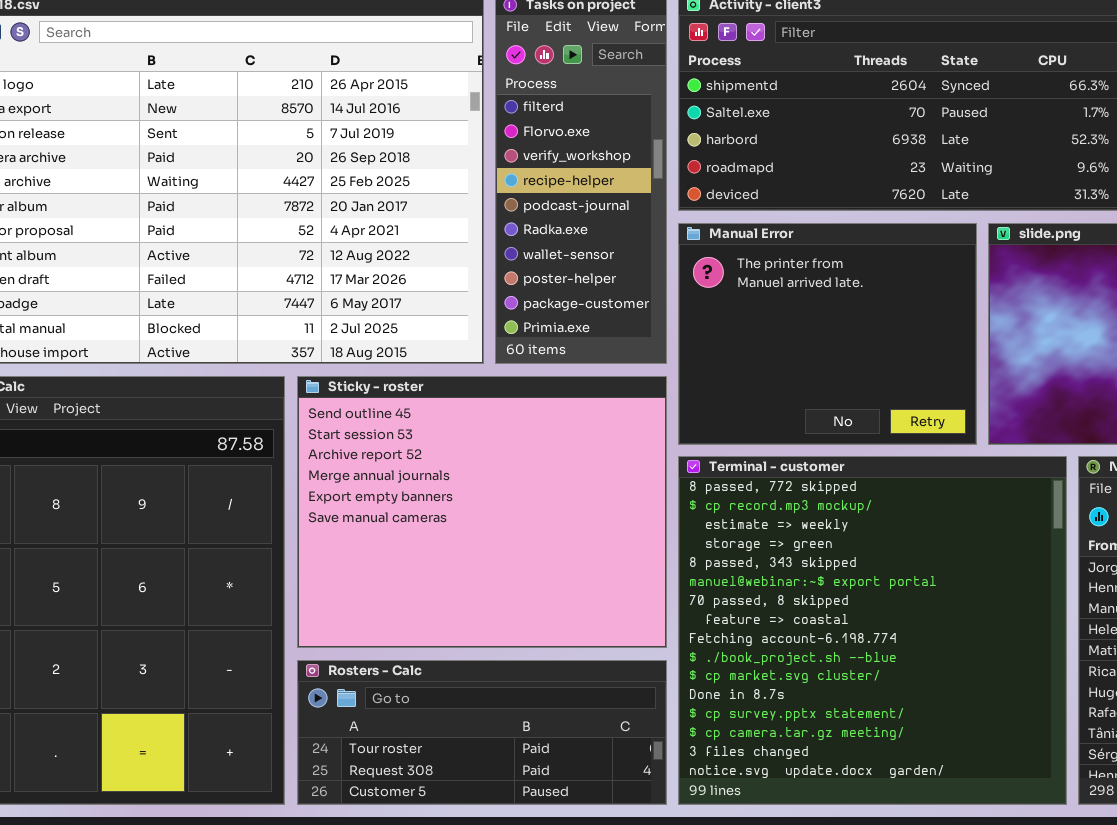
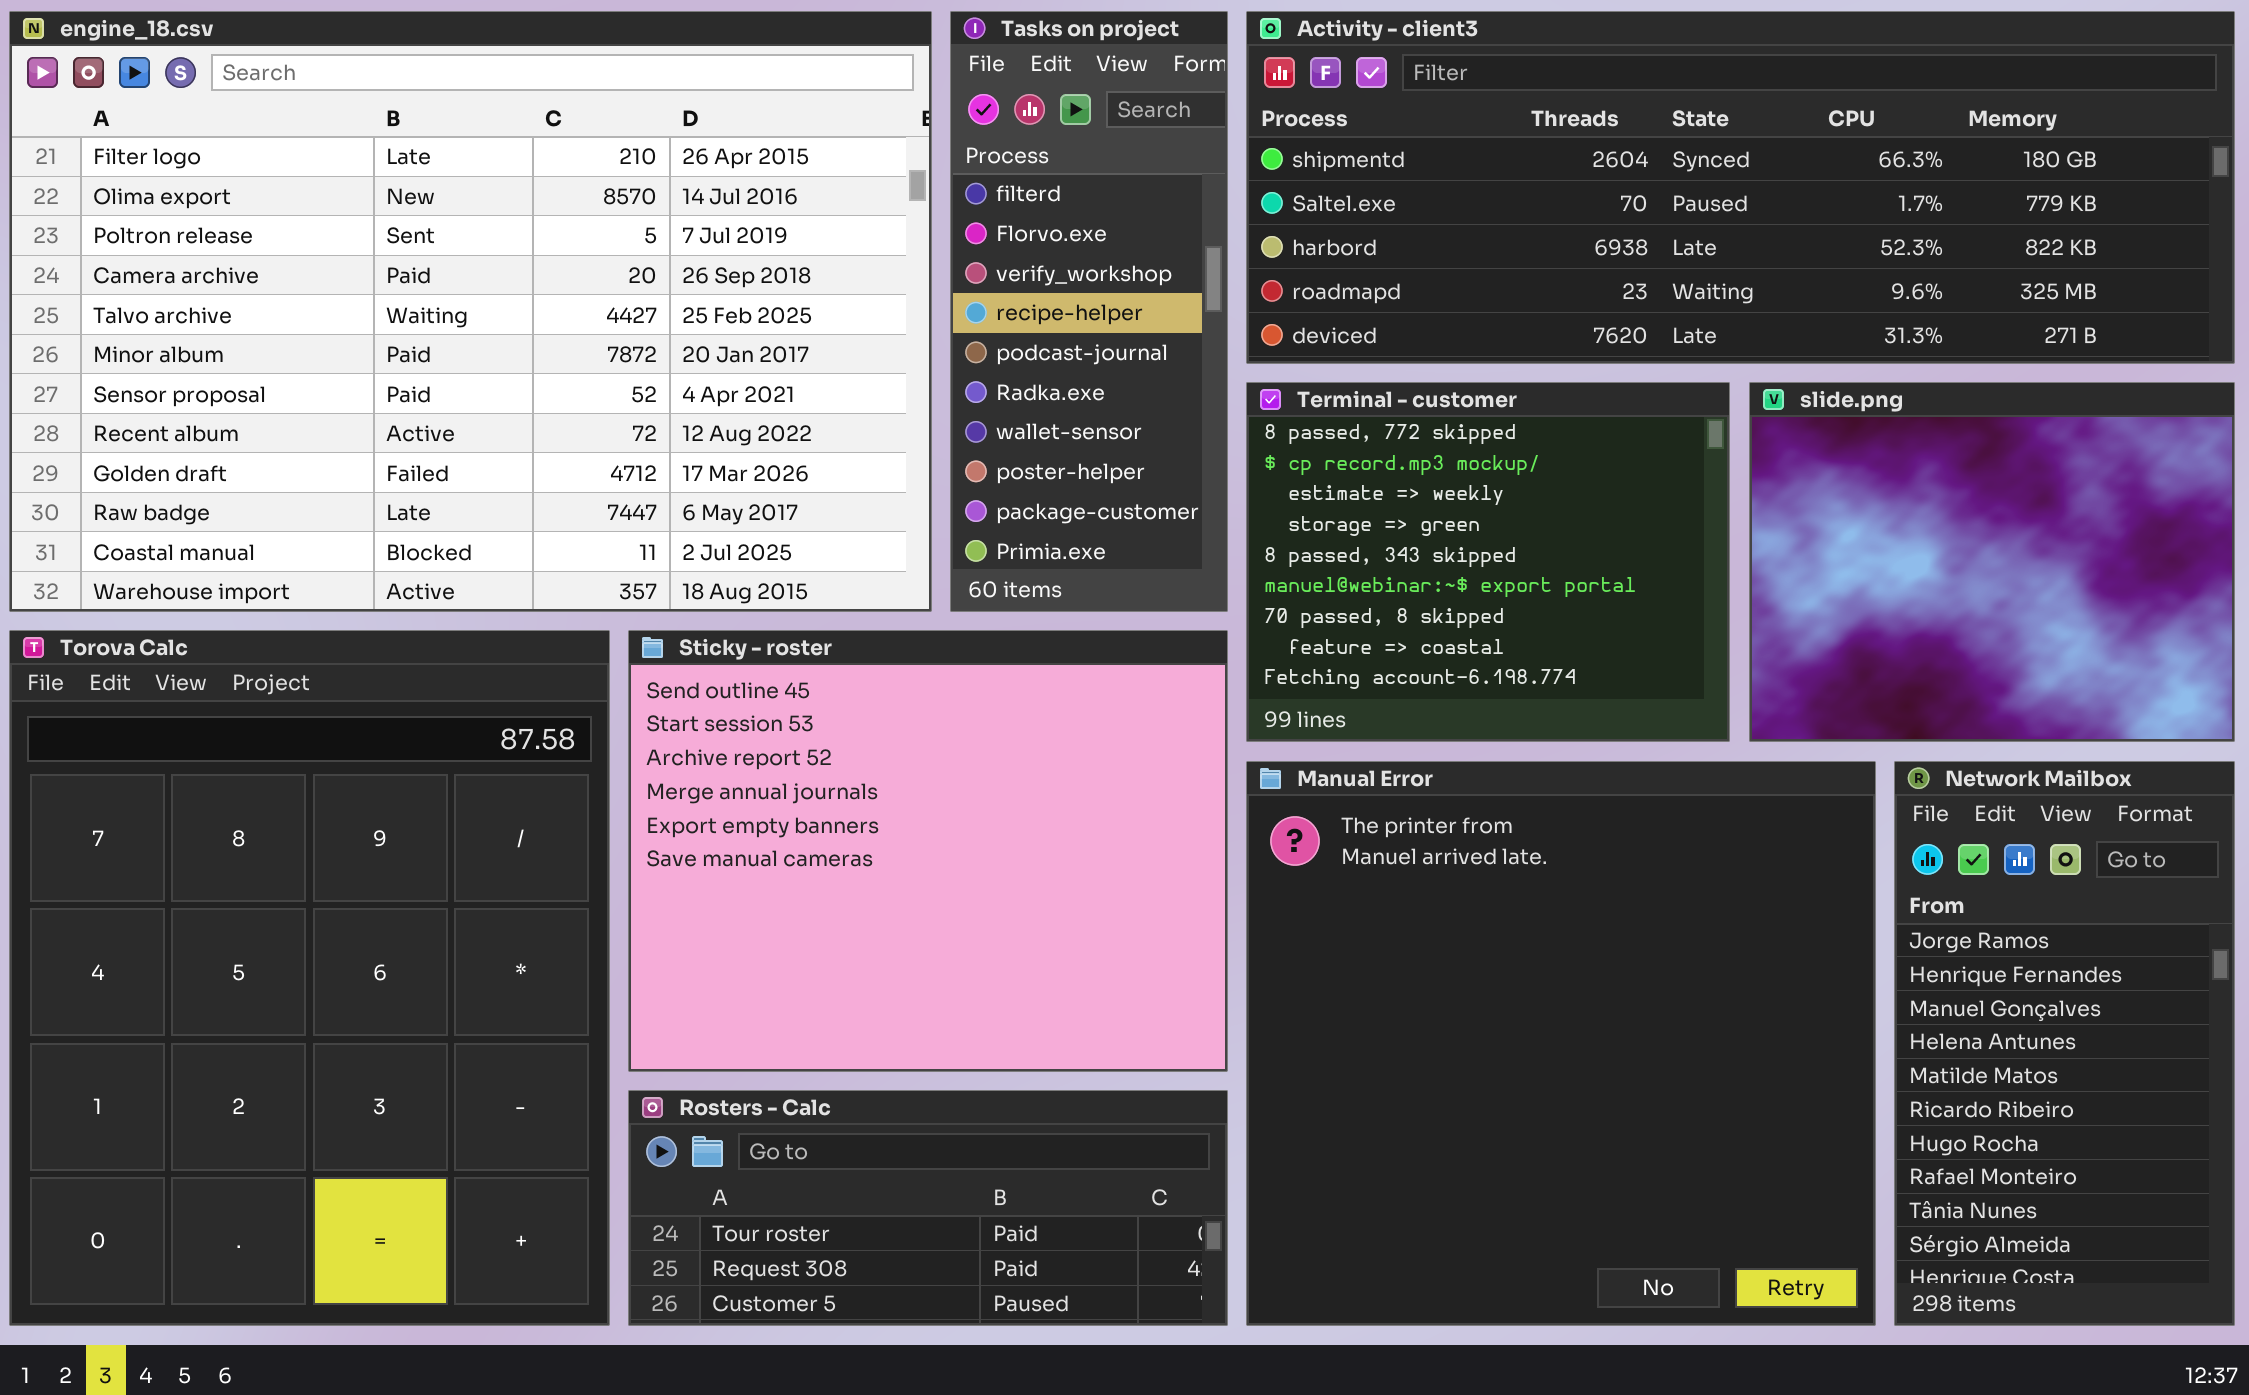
Manual Error: [678,223,977,445] -> [1246,761,1876,1326], moved, resized
Terminal - customer: [678,456,1067,805] -> [1246,382,1730,742], moved, resized

